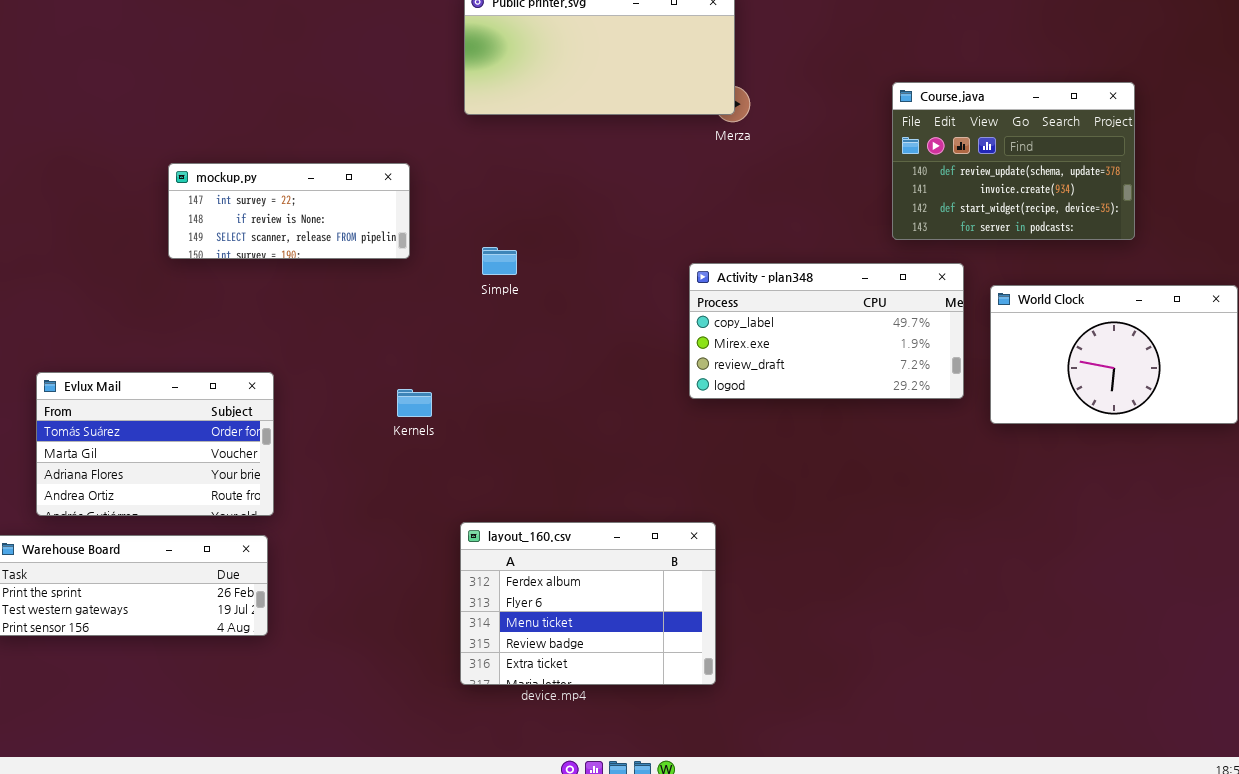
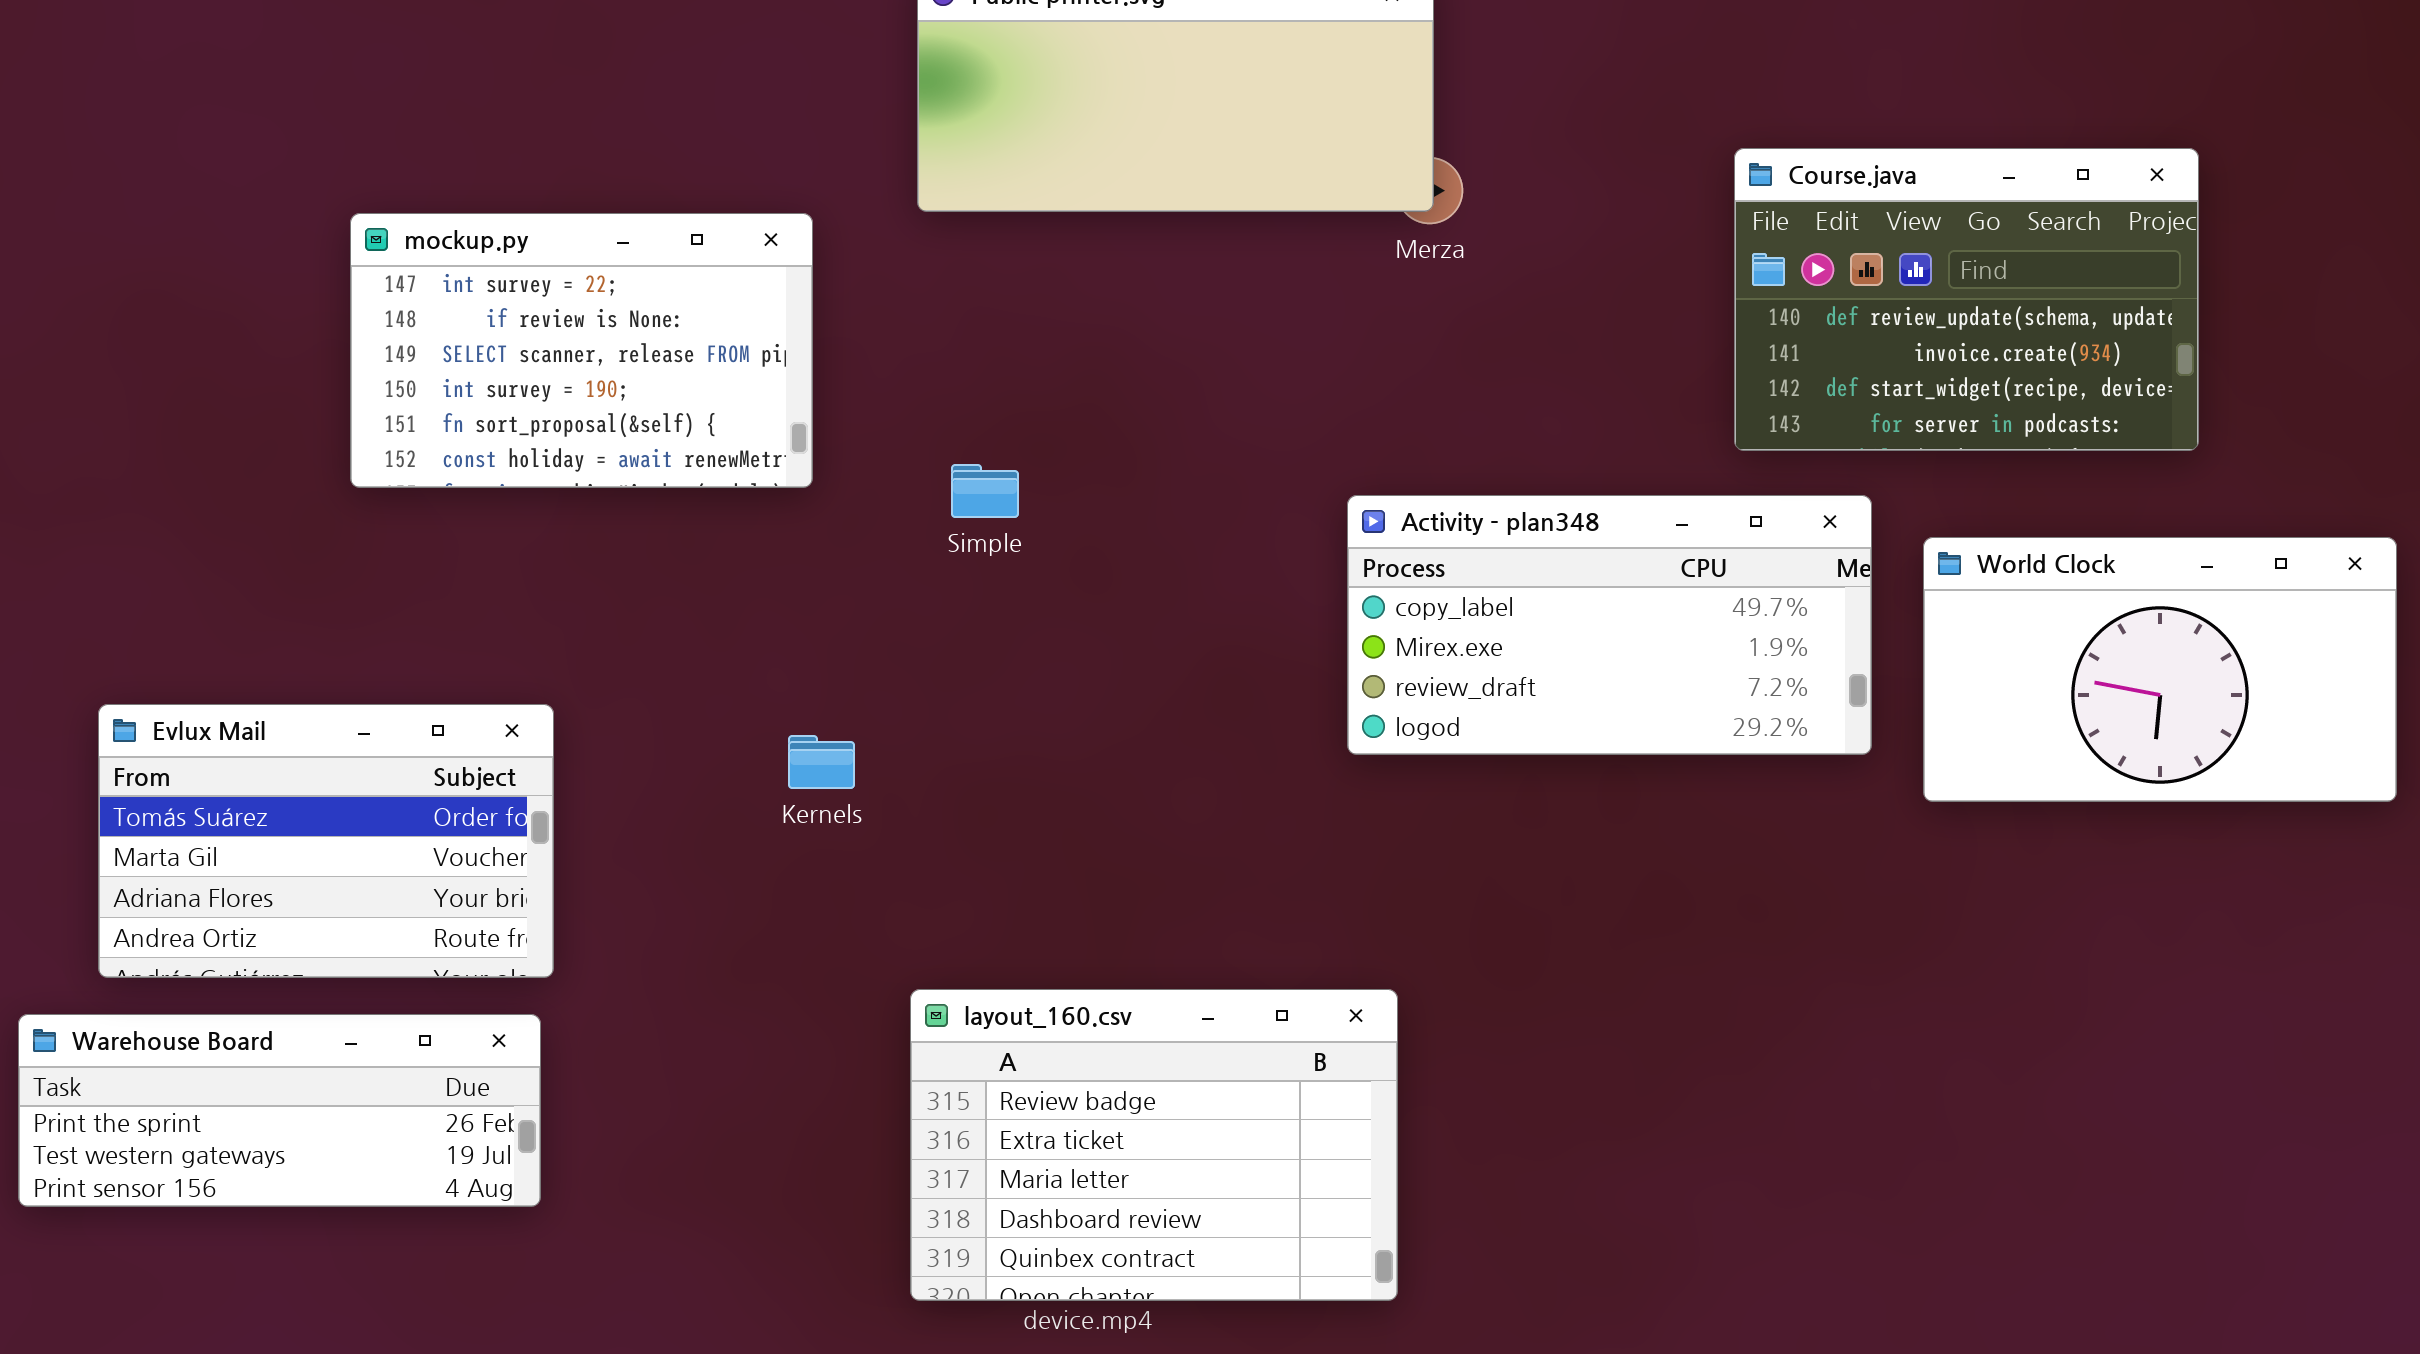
mockup.py: [168,163,410,259] -> [350,213,813,488], resized
layout_160.csv: [460,522,716,685] -> [910,989,1398,1301], scrolled down 3 rows

